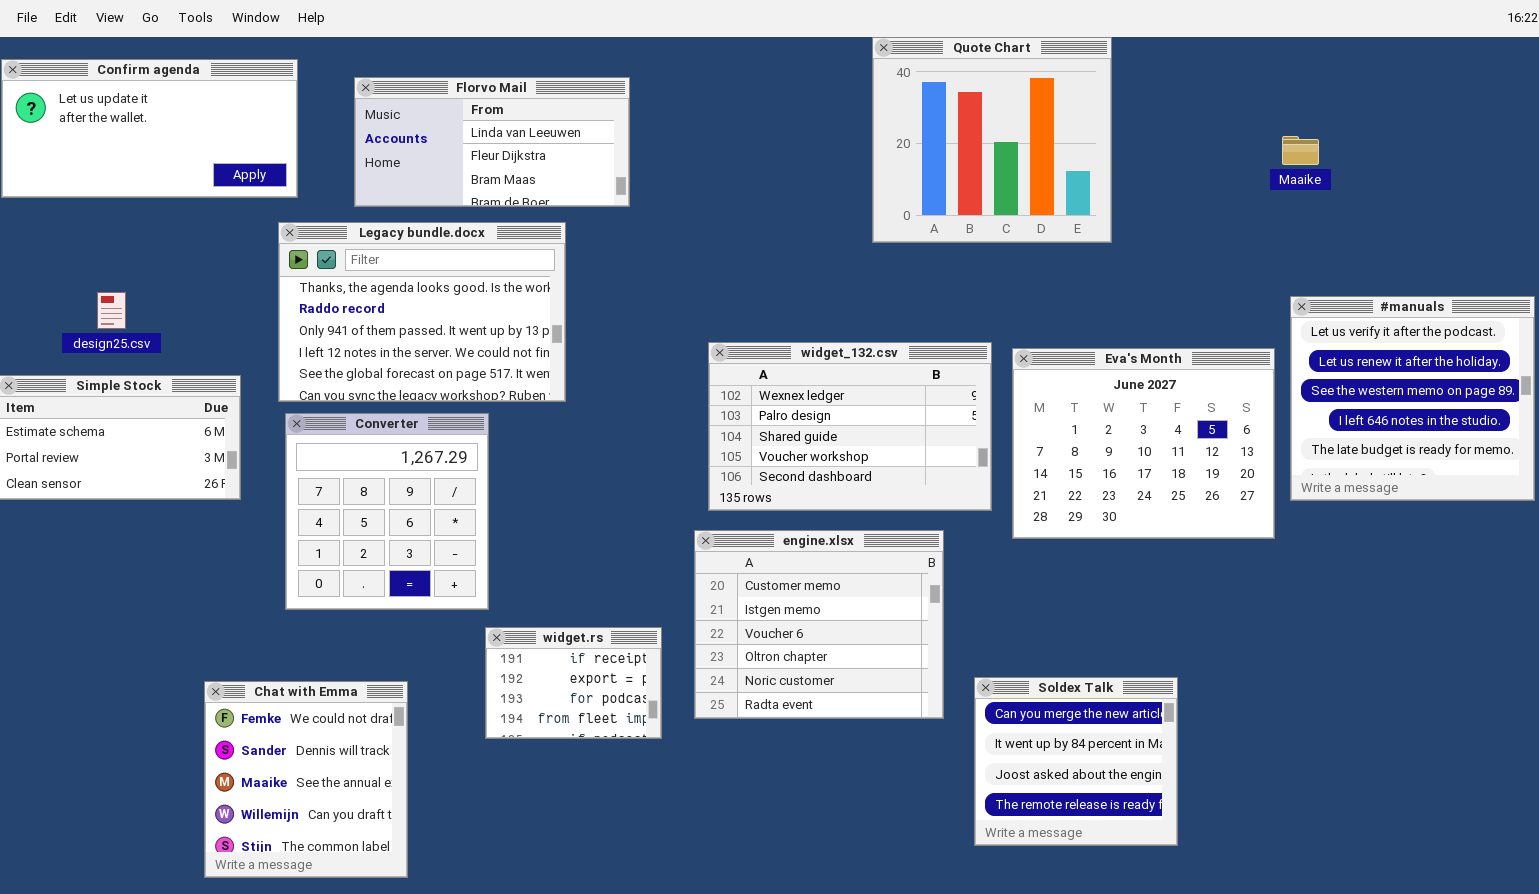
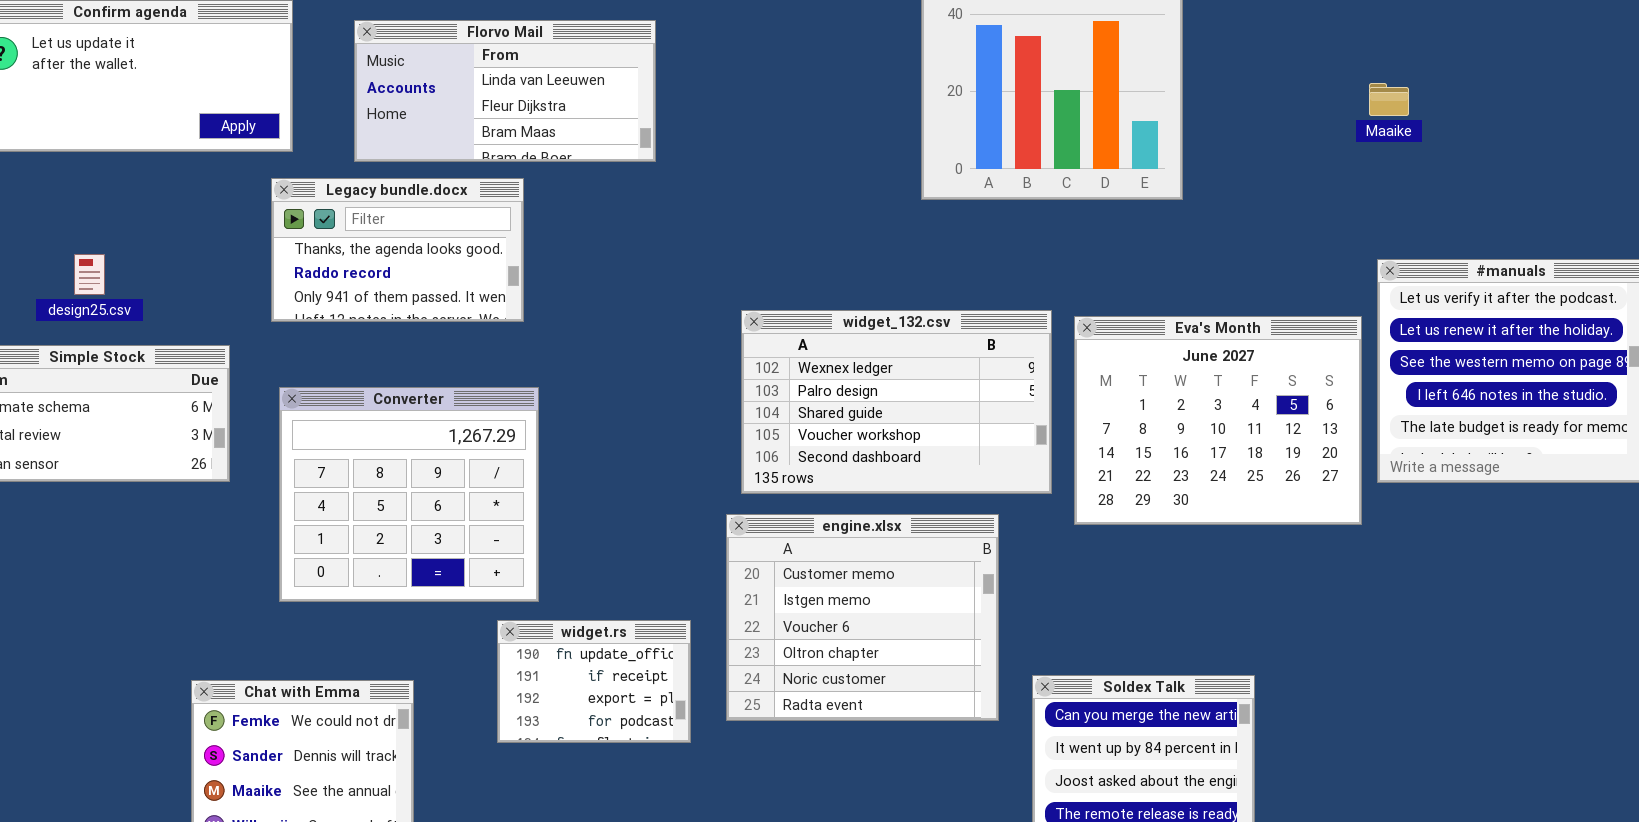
Legacy bundle.docx: [278,222,566,402] -> [271,178,524,322], resized
Converter: [285,413,489,610] -> [279,387,539,602], resized
widget.rs: [485,627,662,739] -> [497,620,691,743], scrolled up 1 row

